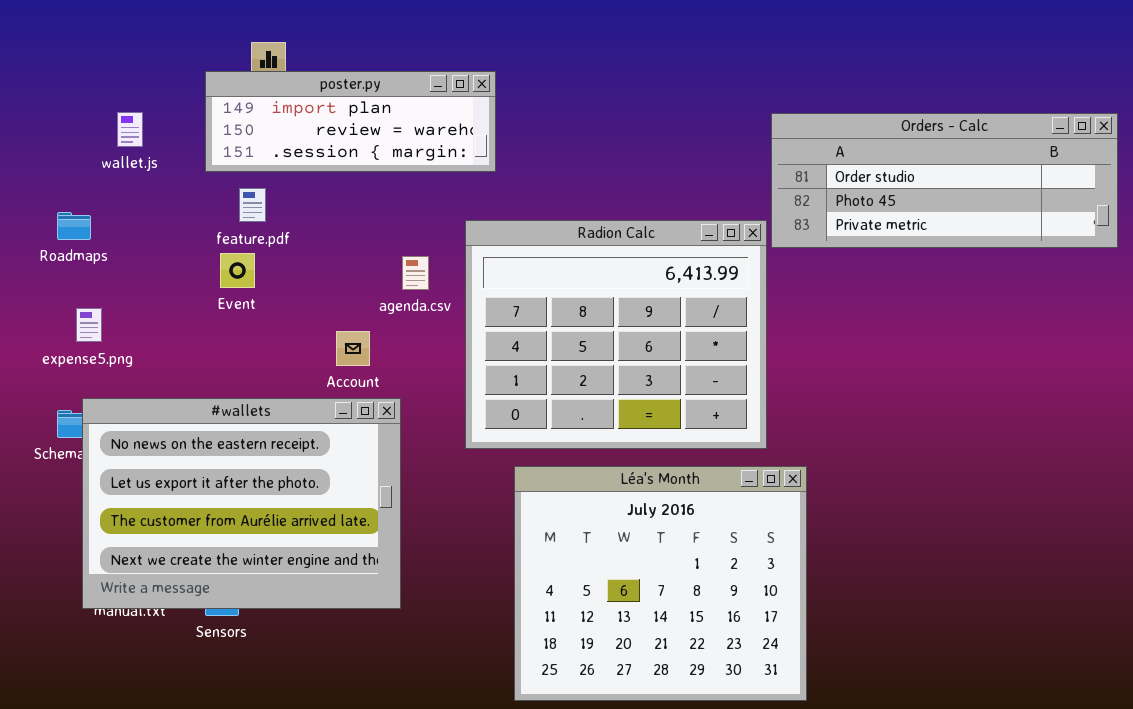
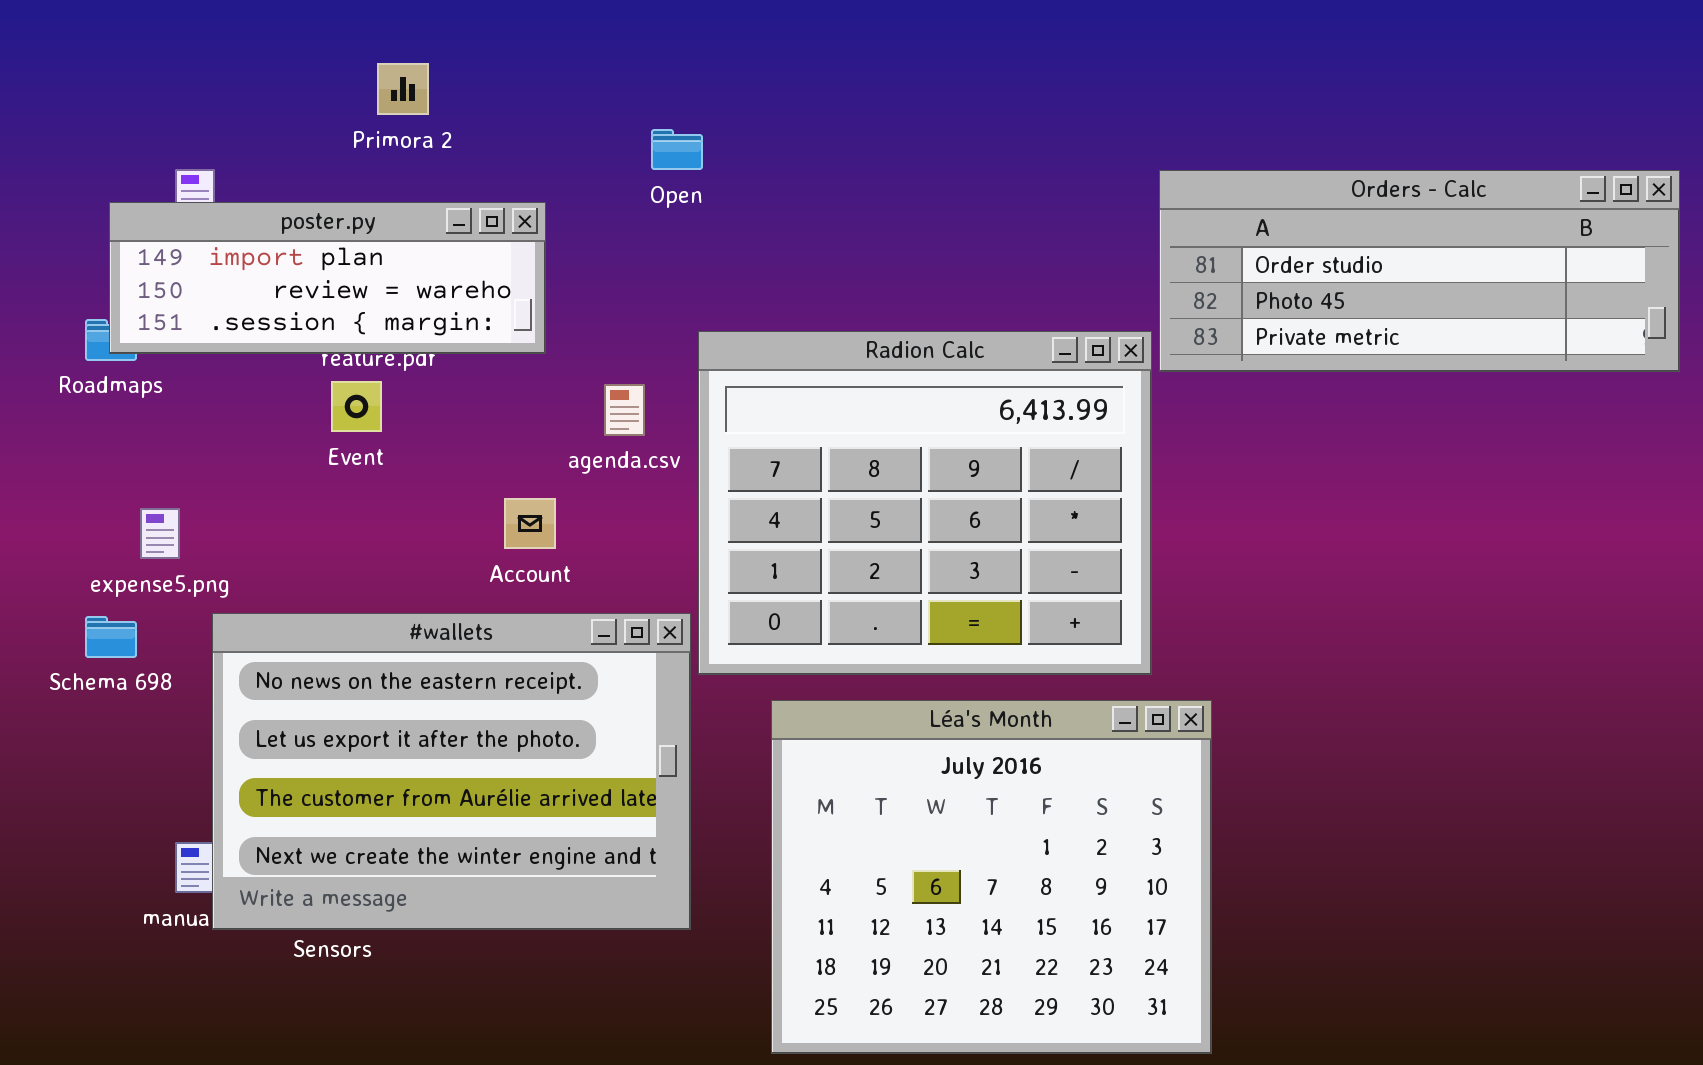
poster.py: [205,71,496,172] -> [109,202,546,354], moved
expense5.png: [76,308,102,342] -> [140,508,180,559], moved
#wallets: [82,398,401,609] -> [212,613,691,930], moved

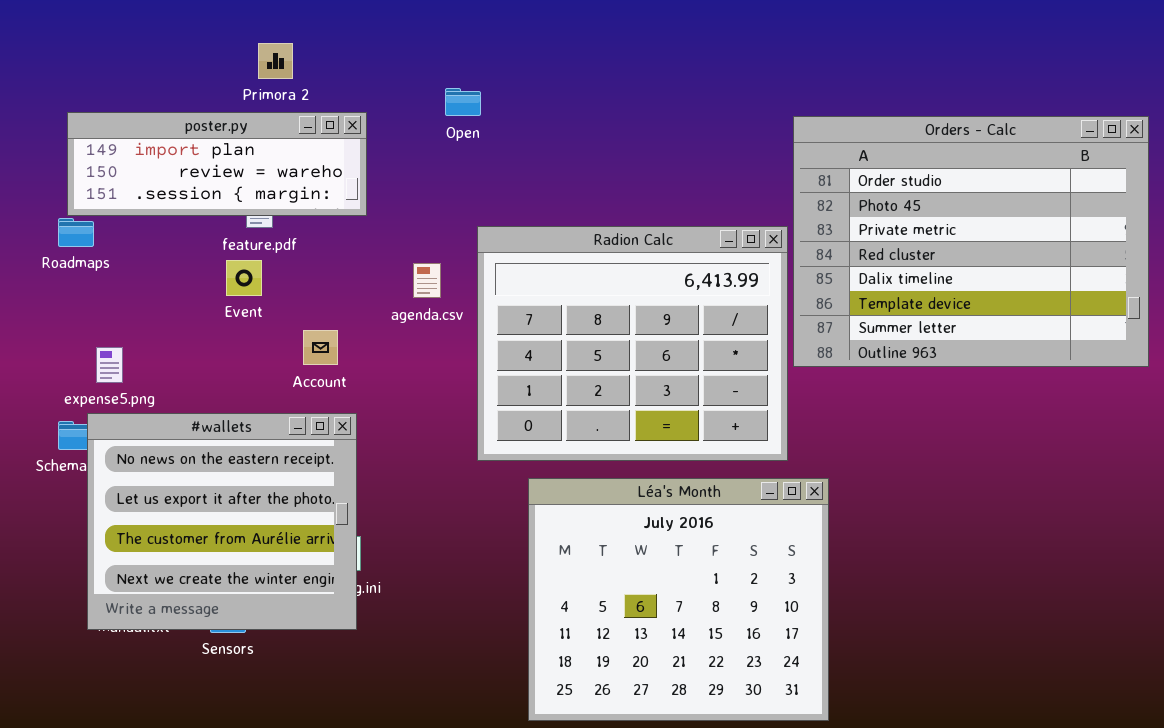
Orders - Calc: [1159,170,1680,372] -> [793,116,1149,367], resized
poster.py: [109,202,546,354] -> [67,112,367,216], moved
Account: [504,498,556,549] -> [303,330,338,365], moved
#wallets: [212,613,691,930] -> [87,413,357,630], moved, resized

